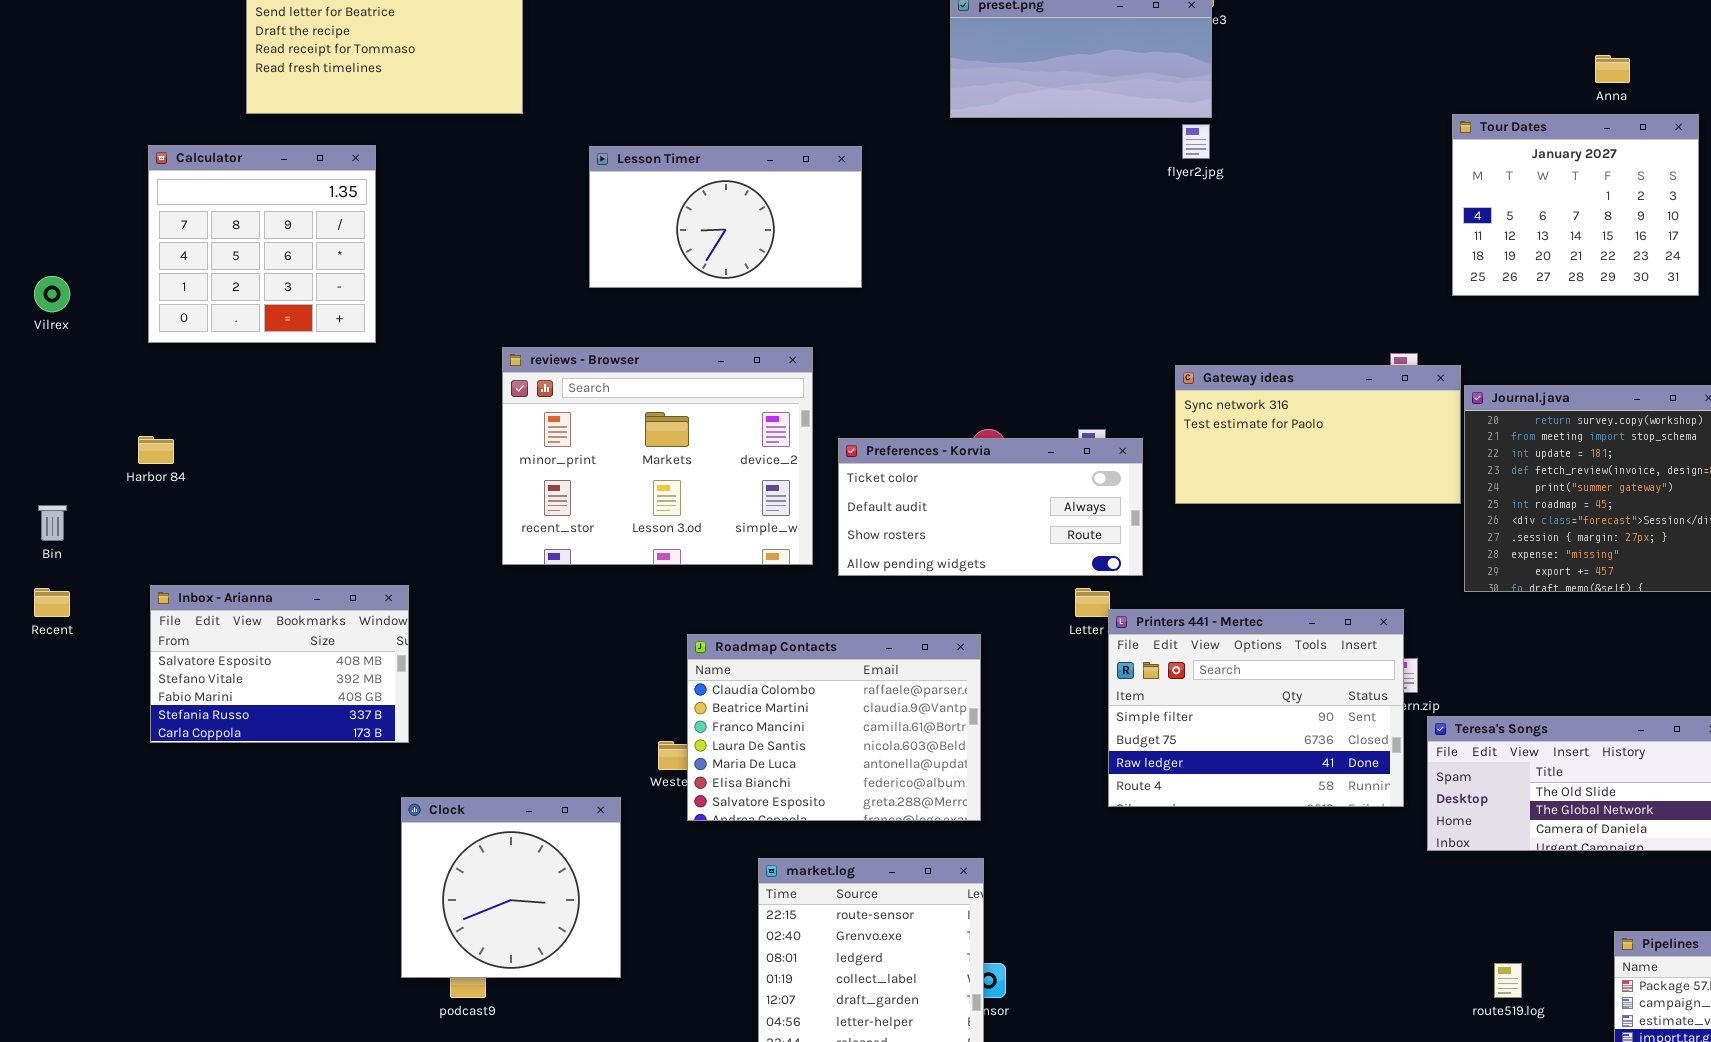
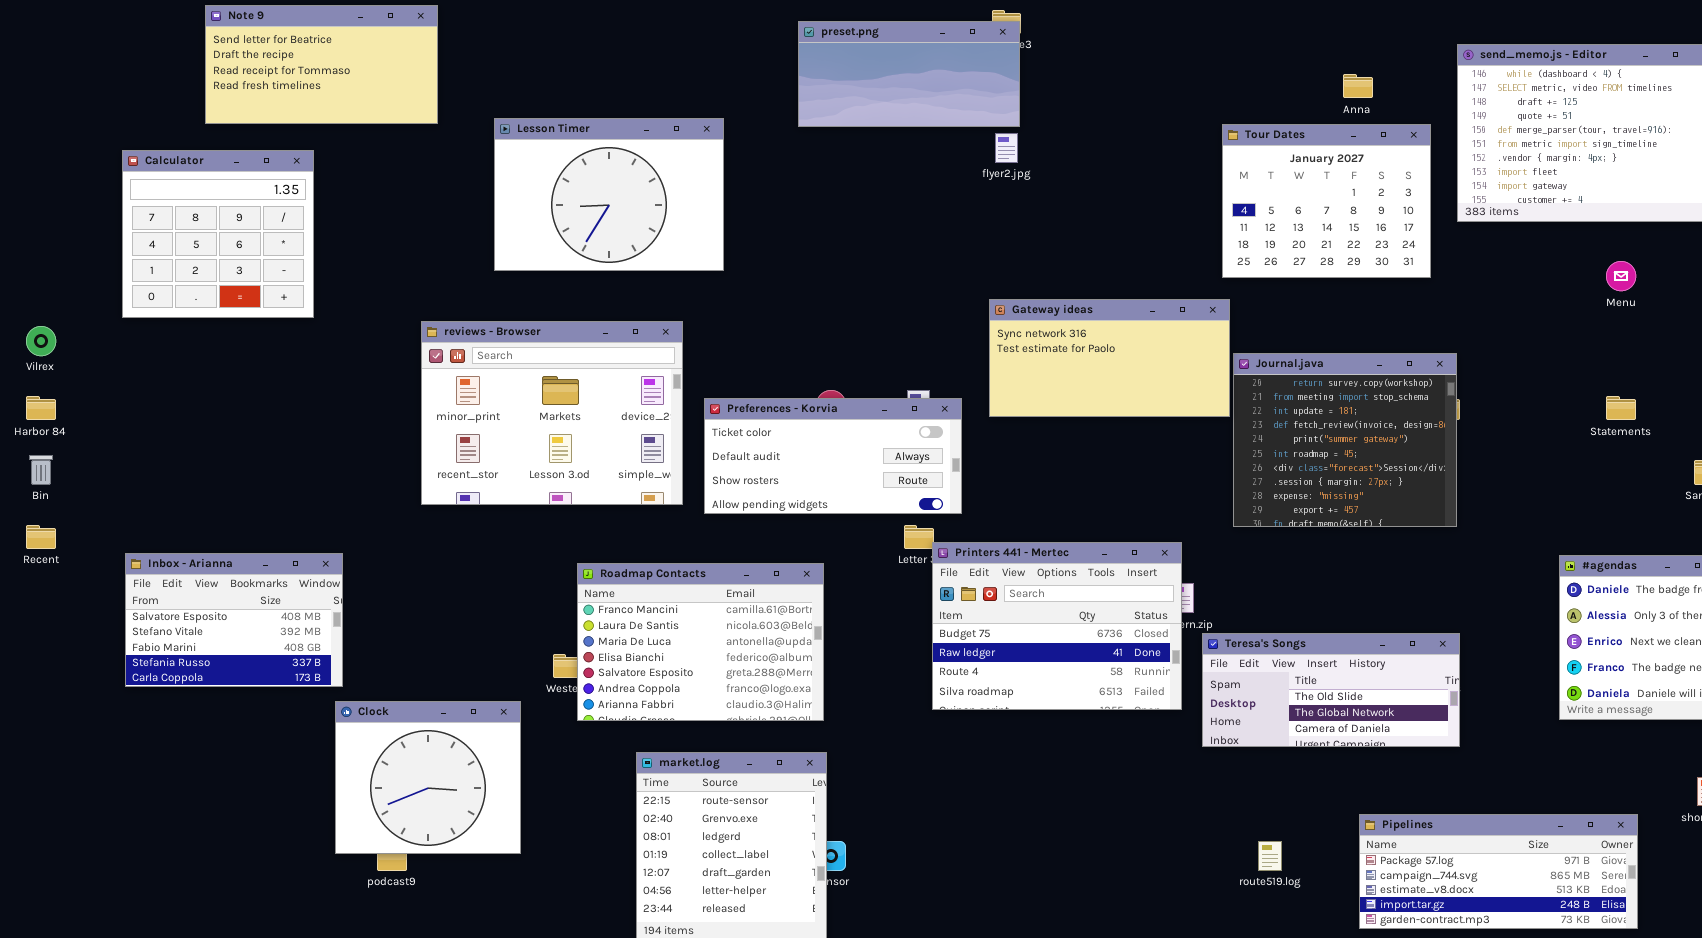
Lesson Timer: [589,146,862,288] -> [494,118,724,271], resized
Vilrex: [34,276,70,312] -> [26,326,56,356], moved
Gateway ideas: [1175,365,1461,504] -> [989,299,1230,417], moved
Harbor 84: [138,436,174,464] -> [26,396,56,420], moved
Inbox - Arianna: [150,585,409,743] -> [125,553,343,687], moved
Printers 441 - Mertec: [1108,609,1404,807] -> [932,542,1182,710], scrolled down 1 row
Roadmap Contacts: [687,634,981,821] -> [577,563,824,721], scrolled down 2 rows

